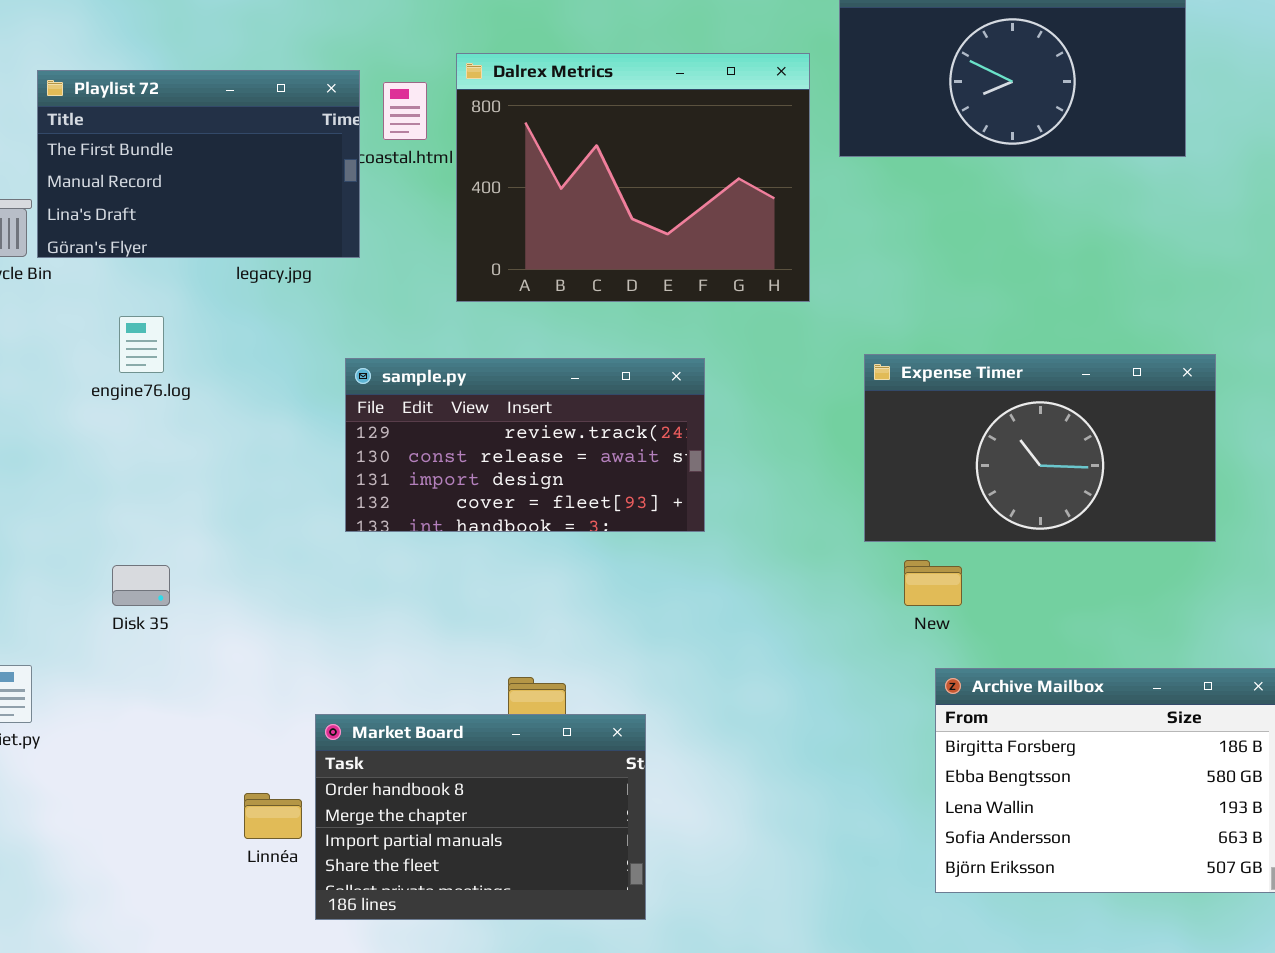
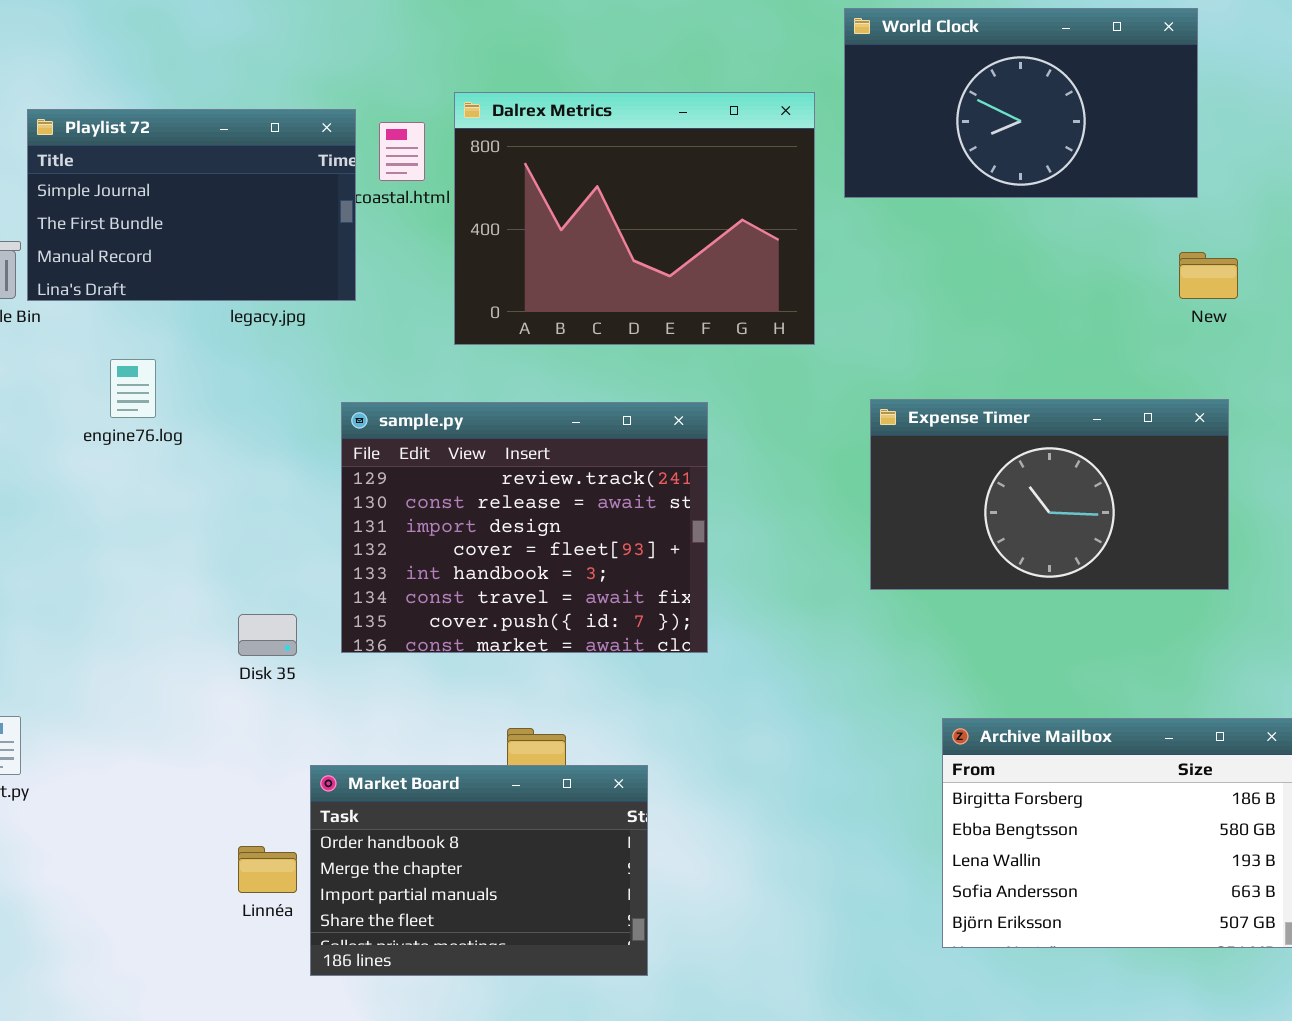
Playlist 72: [37,70,360,258] -> [27,109,356,301], scrolled up 1 row
sample.py: [345,358,705,532] -> [341,402,708,653], resized
New: [904,560,962,606] -> [1179,252,1238,299], moved
Disk 35: [112,565,170,606] -> [238,614,297,656], moved

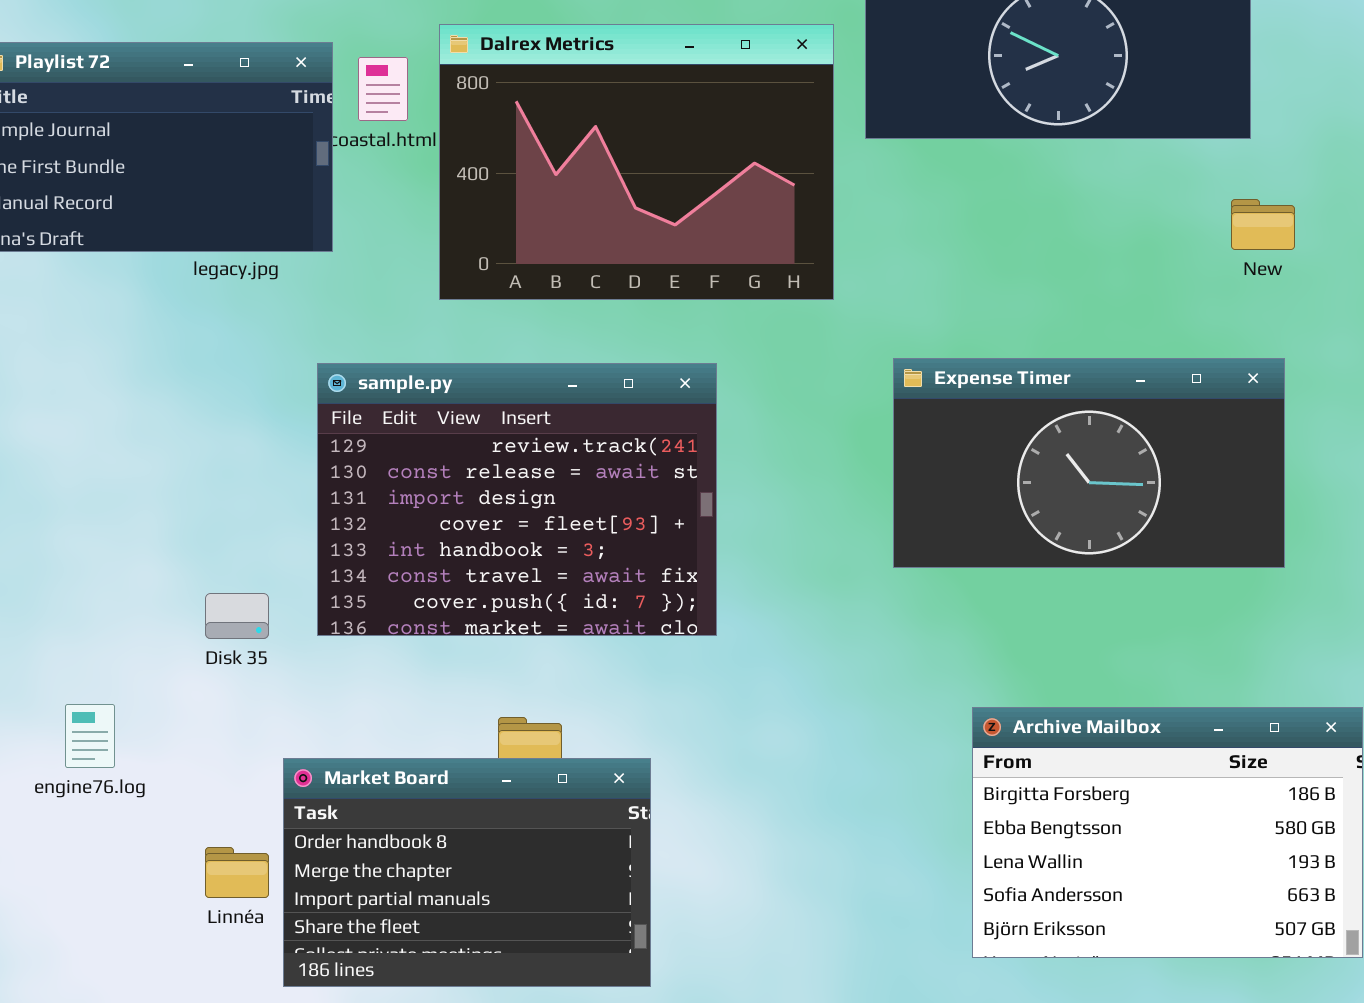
engine76.log: [110,359,156,418] -> [65,704,115,768], moved

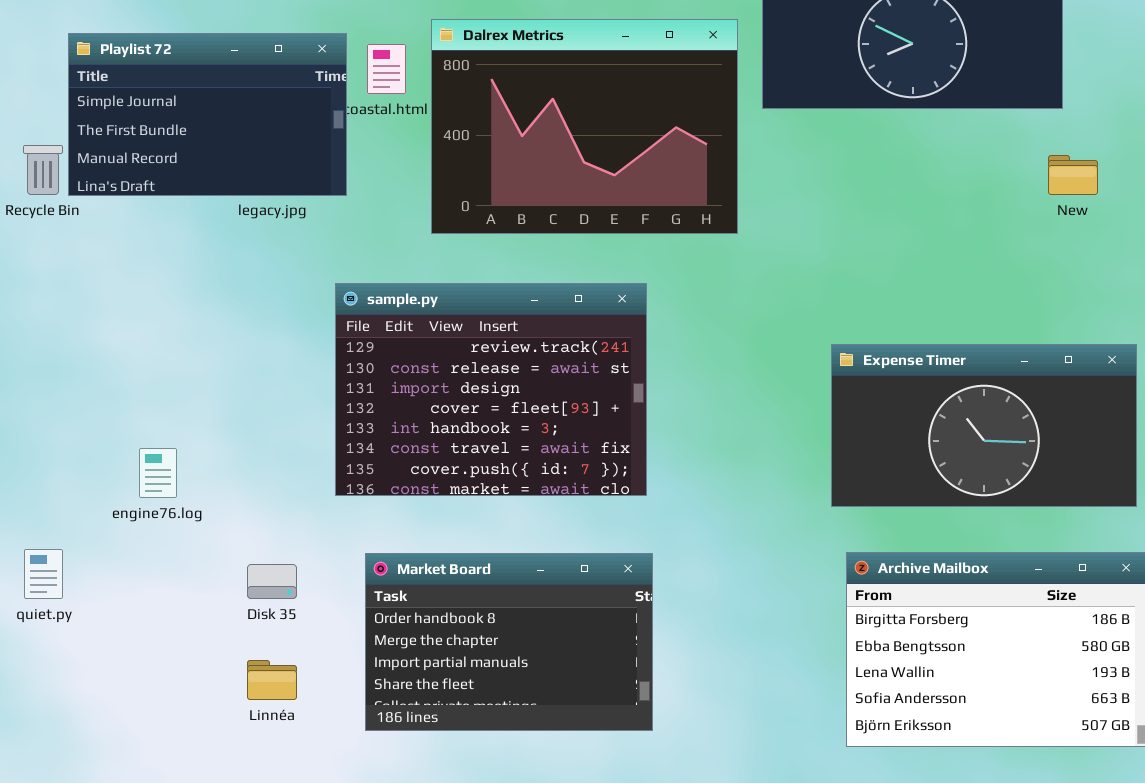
Expense Timer: [893,358,1285,568] -> [831,344,1137,507], moved
Disk 35: [205,593,269,639] -> [247,564,297,599], moved
engine76.log: [65,704,115,768] -> [139,448,177,498], moved
Market Board: [283,758,651,987] -> [365,553,653,731], moved

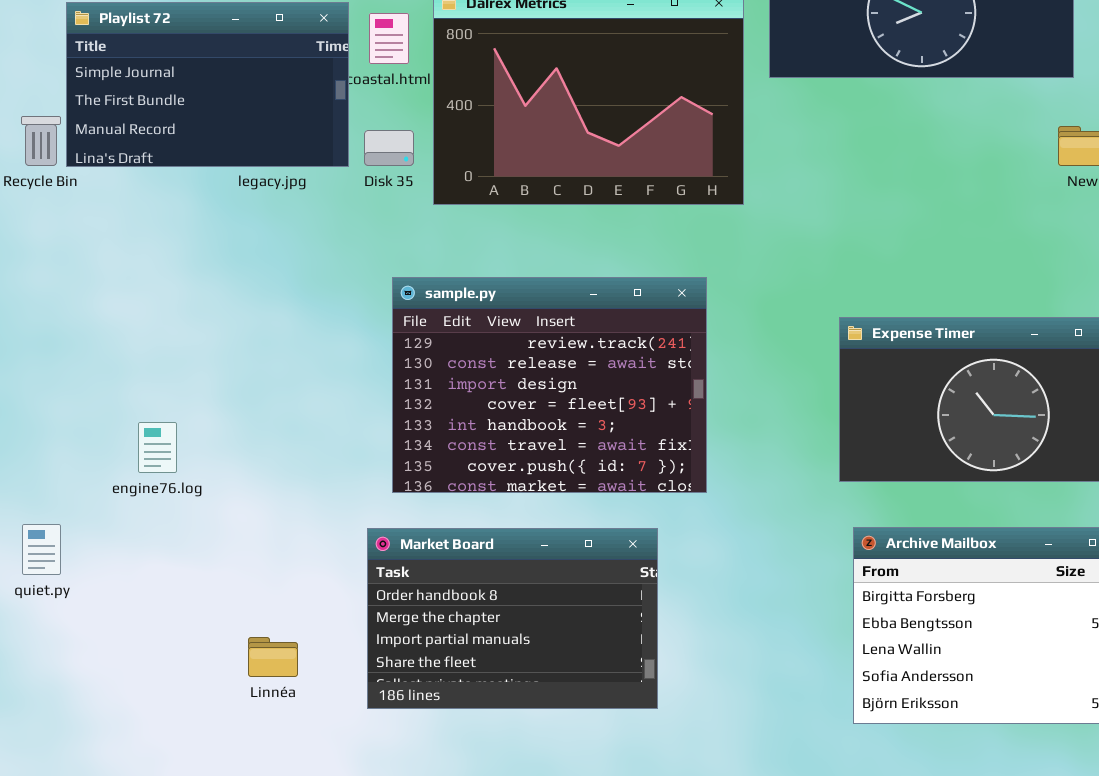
sample.py: [335,283,647,496] -> [392,277,707,493], moved
Disk 35: [247,564,297,599] -> [364,130,414,166], moved

